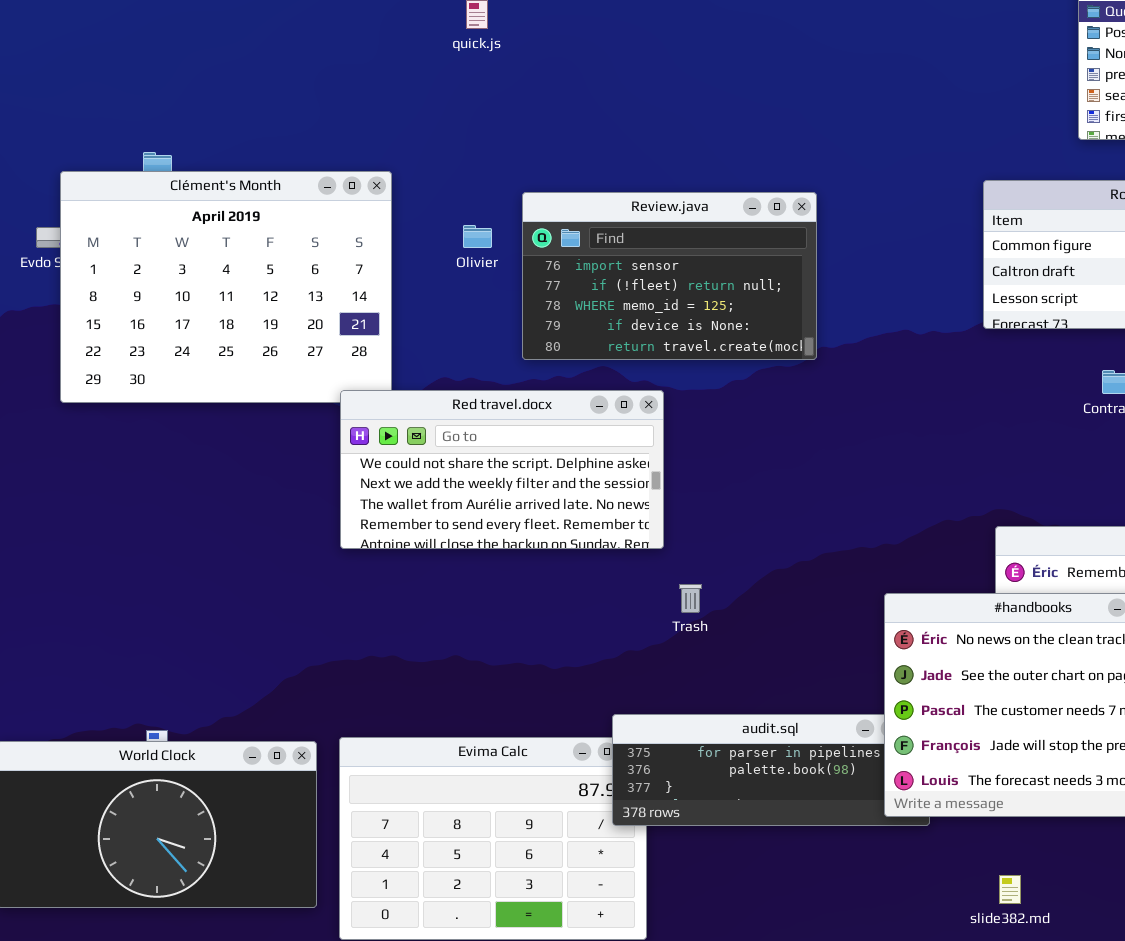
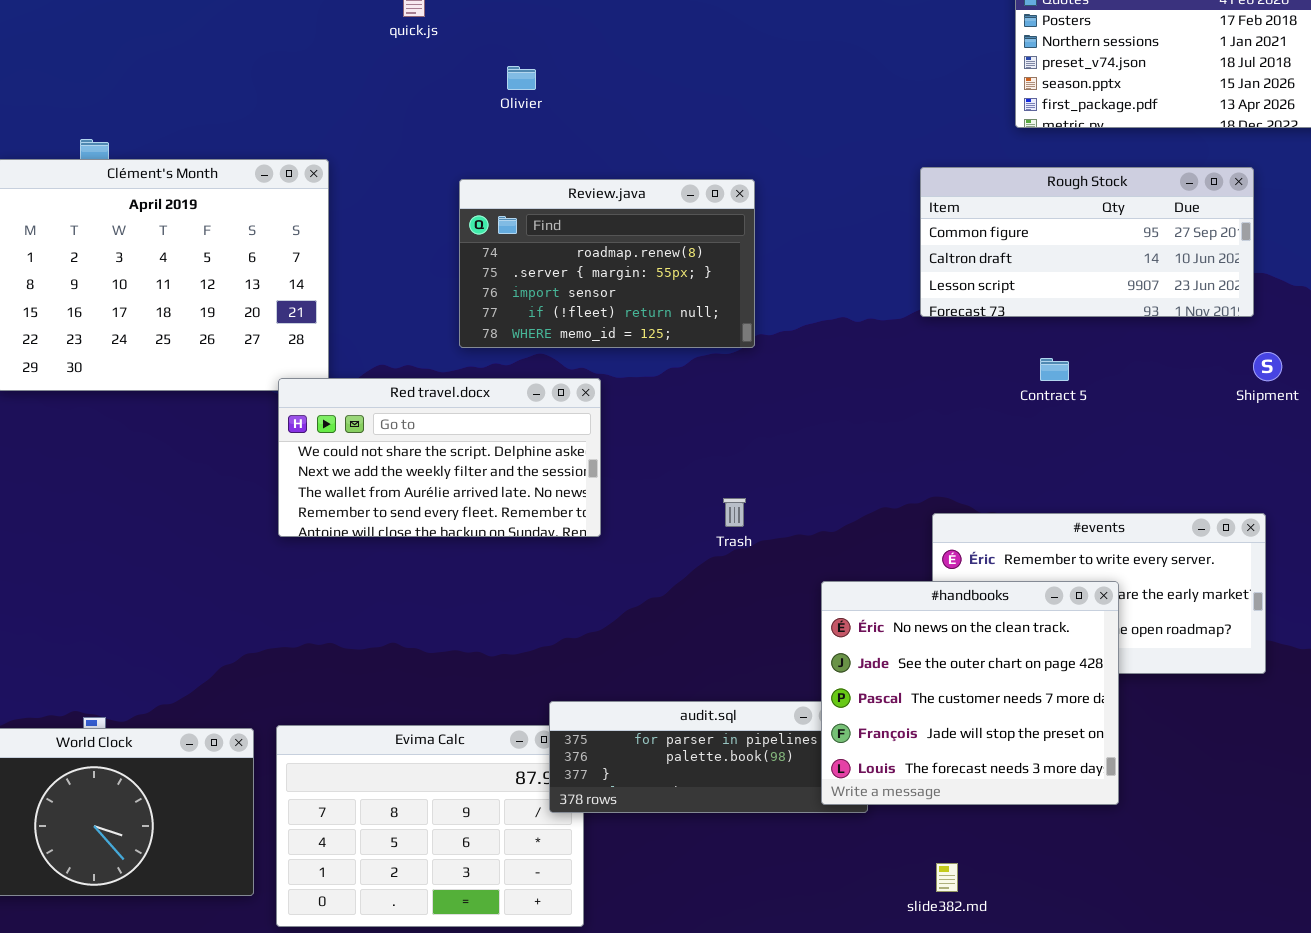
Review.java: [522,192,817,360] -> [459,179,755,348], scrolled up 2 rows
Olivier: [463,225,492,248] -> [507,66,536,90], moved
Trash: [679,584,702,613] -> [723,498,746,527], moved

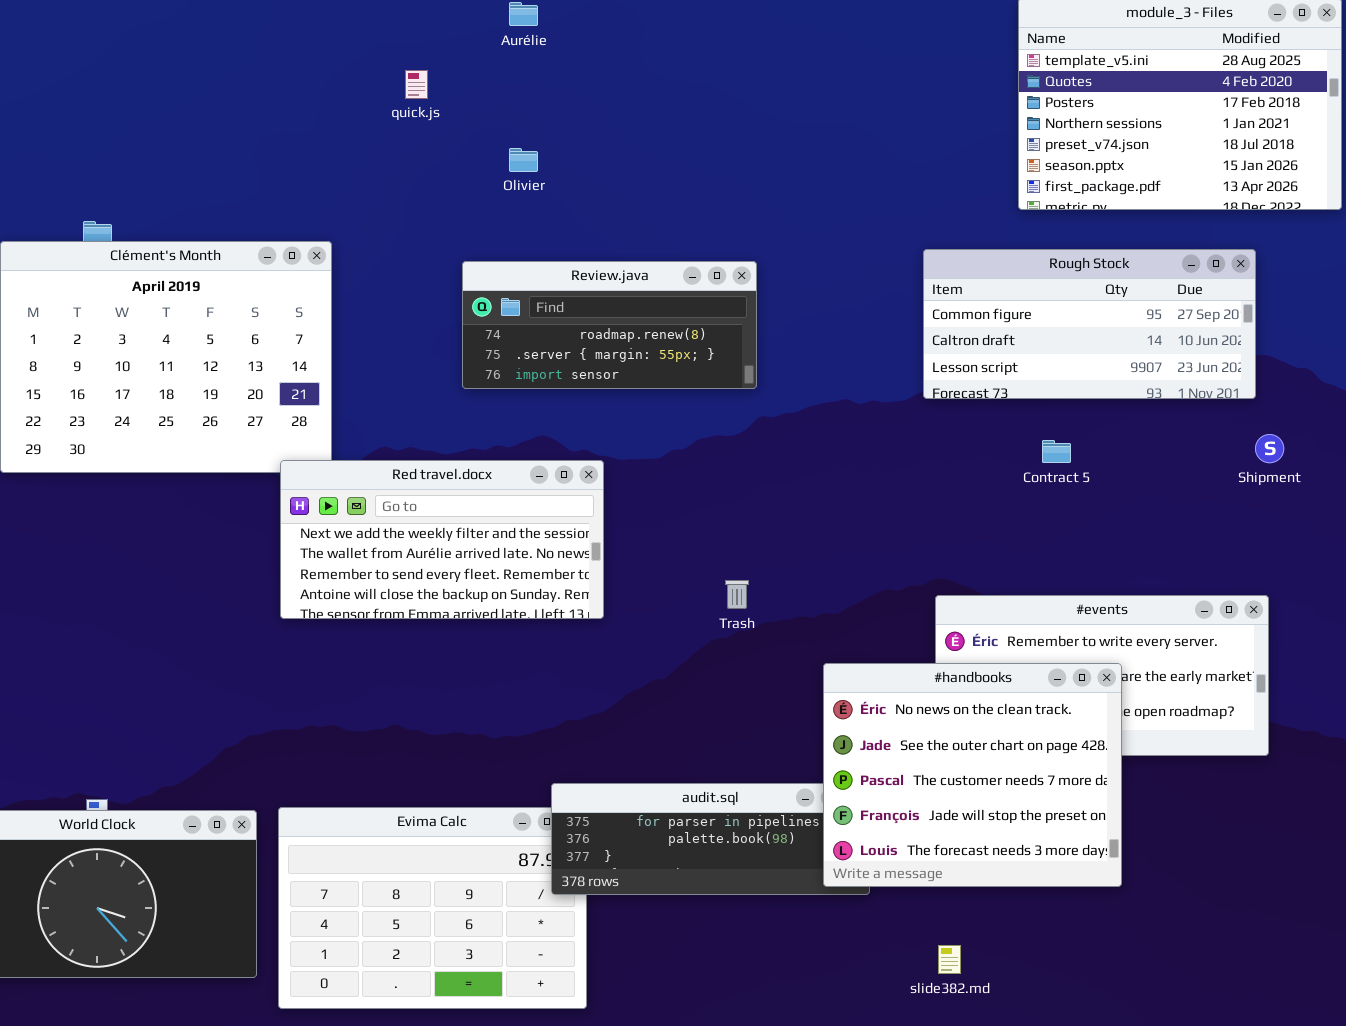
Review.java: [459,179,755,348] -> [462,261,757,389], resized
Red travel.docx: [278,378,601,537] -> [280,460,604,619], scrolled down 1 row

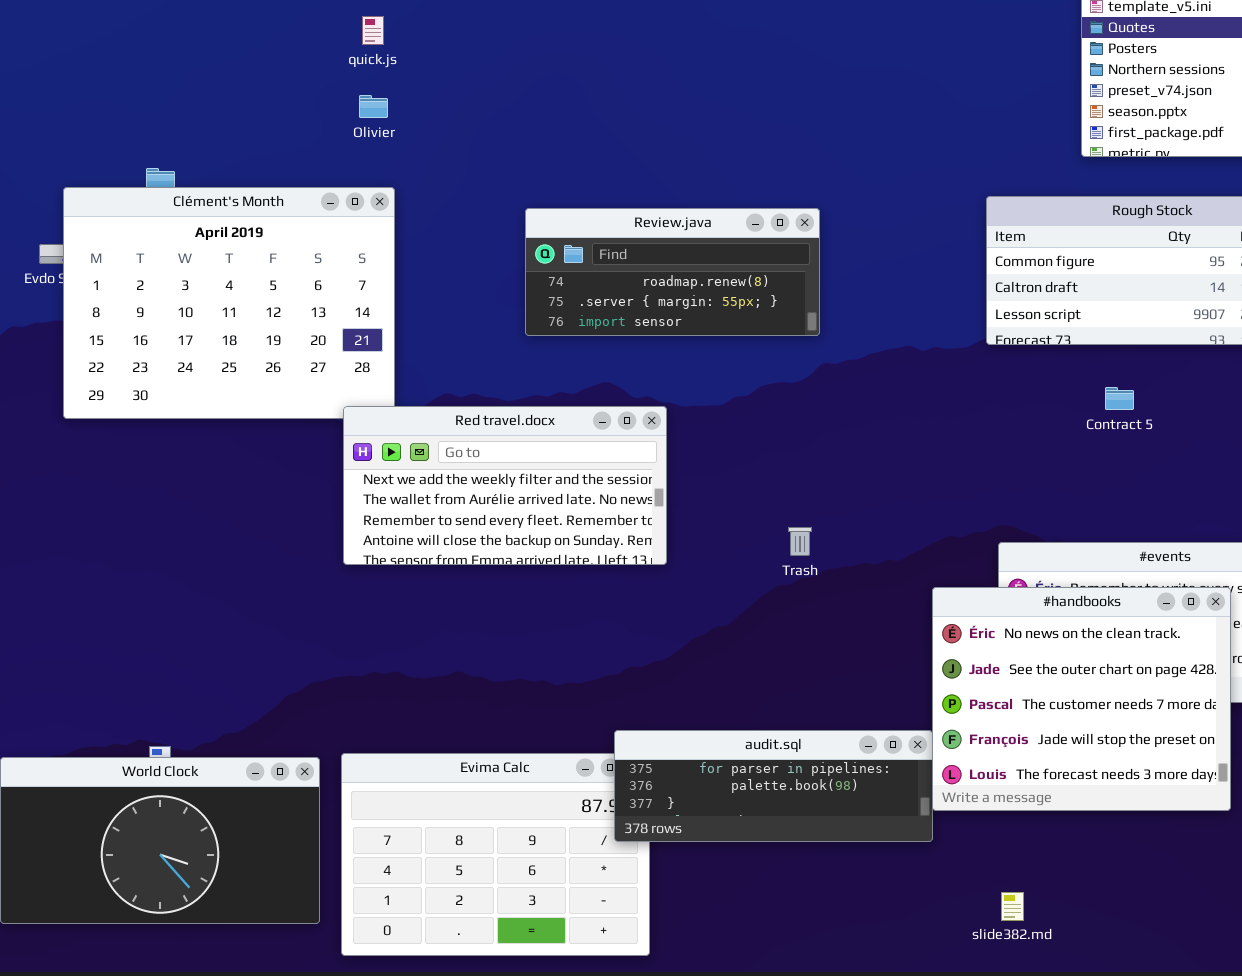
quick.js: [405,70,428,99] -> [362,16,384,45], moved
Olivier: [509,148,538,172] -> [359,95,388,118], moved
#handbooks: [823,663,1122,887] -> [932,587,1231,811], moved

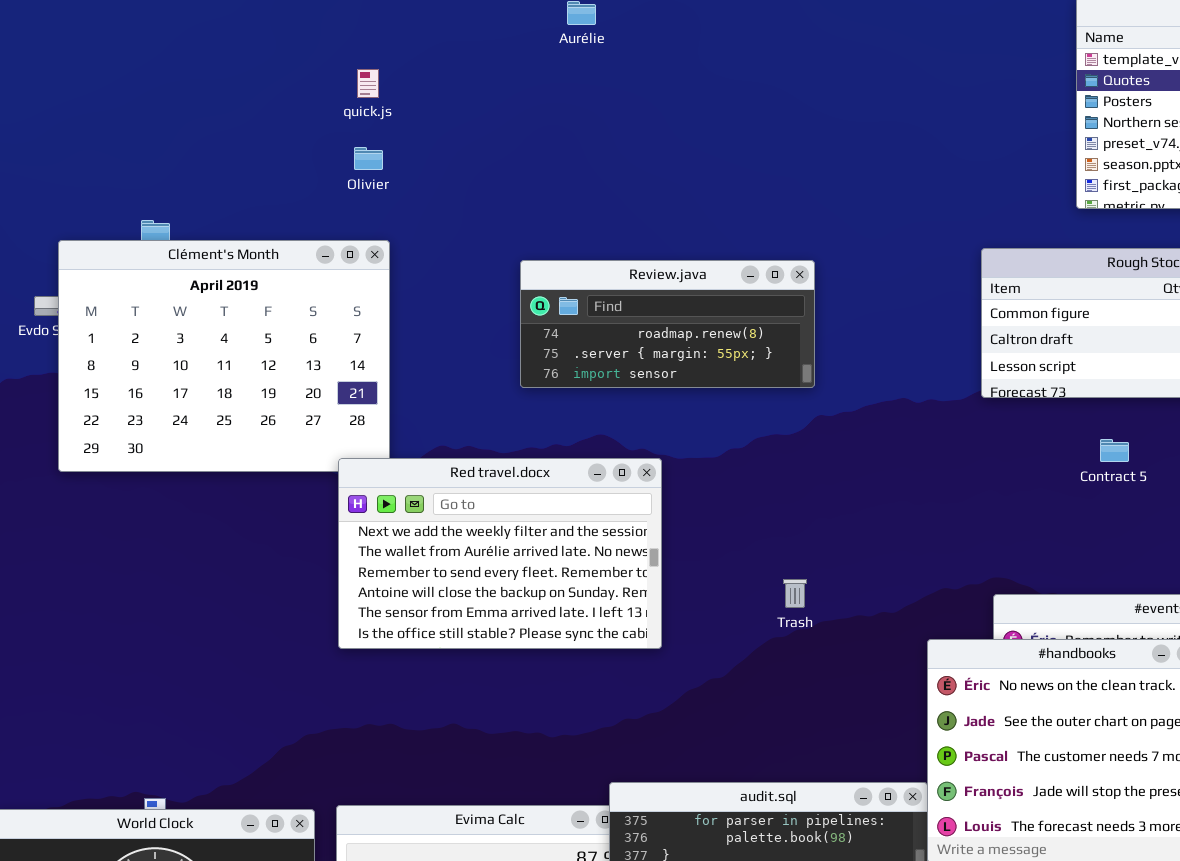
Red travel.docx: [343,406,667,565] -> [338,458,662,649], resized

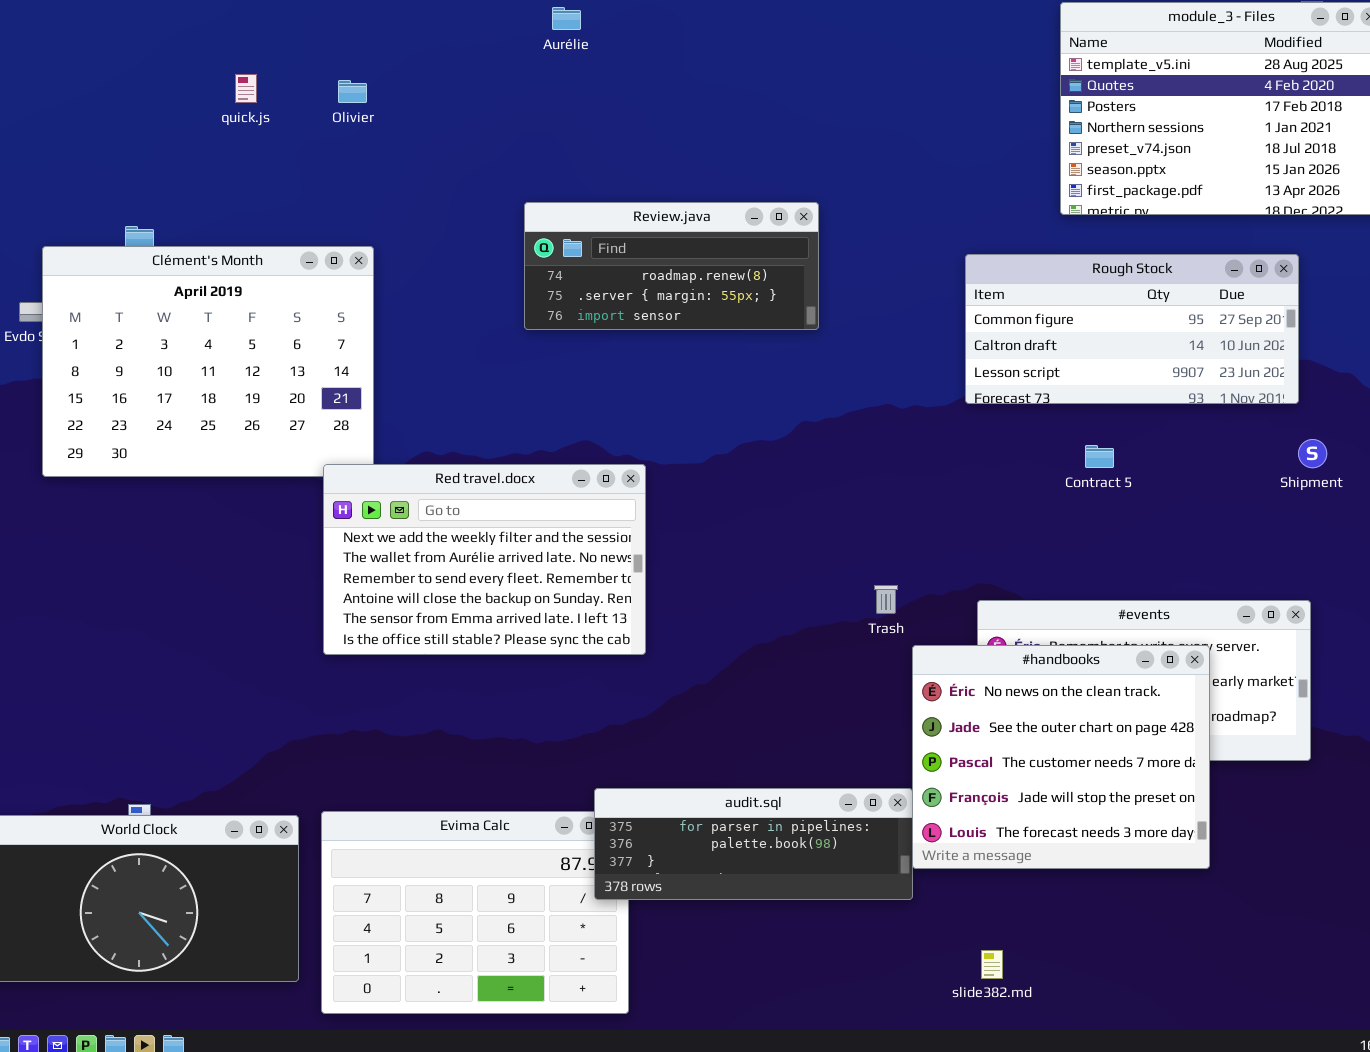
quick.js: [357,69,379,98] -> [235,74,257,103], moved
Olivier: [354,147,383,170] -> [338,80,367,103], moved
Review.java: [520,260,815,388] -> [524,202,819,330], moved
Trash: [783,579,807,608] -> [874,585,898,614], moved

